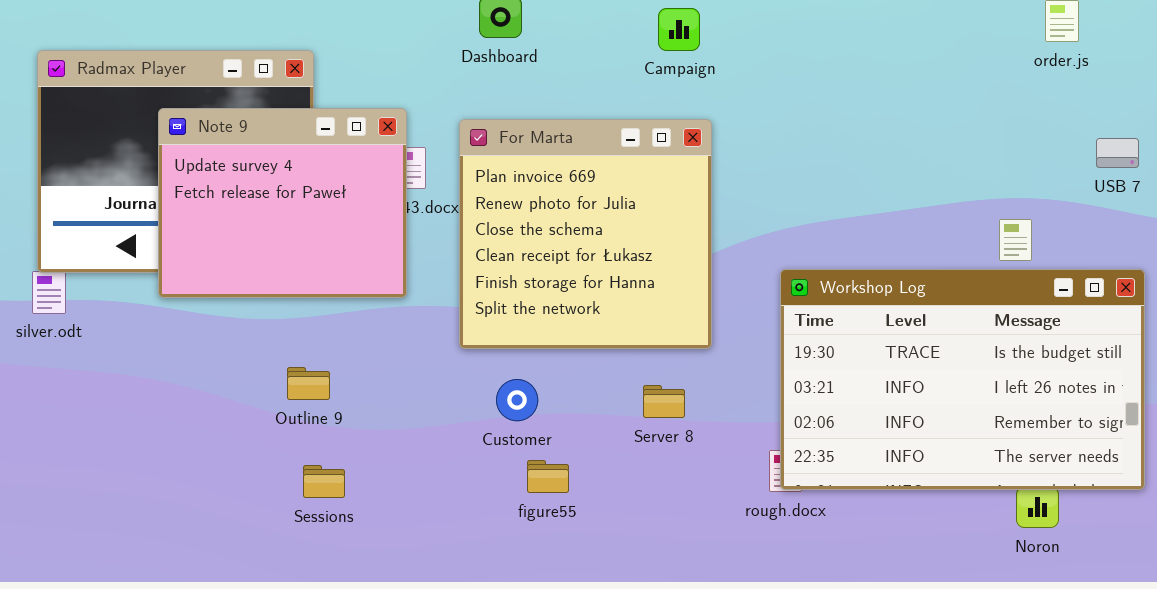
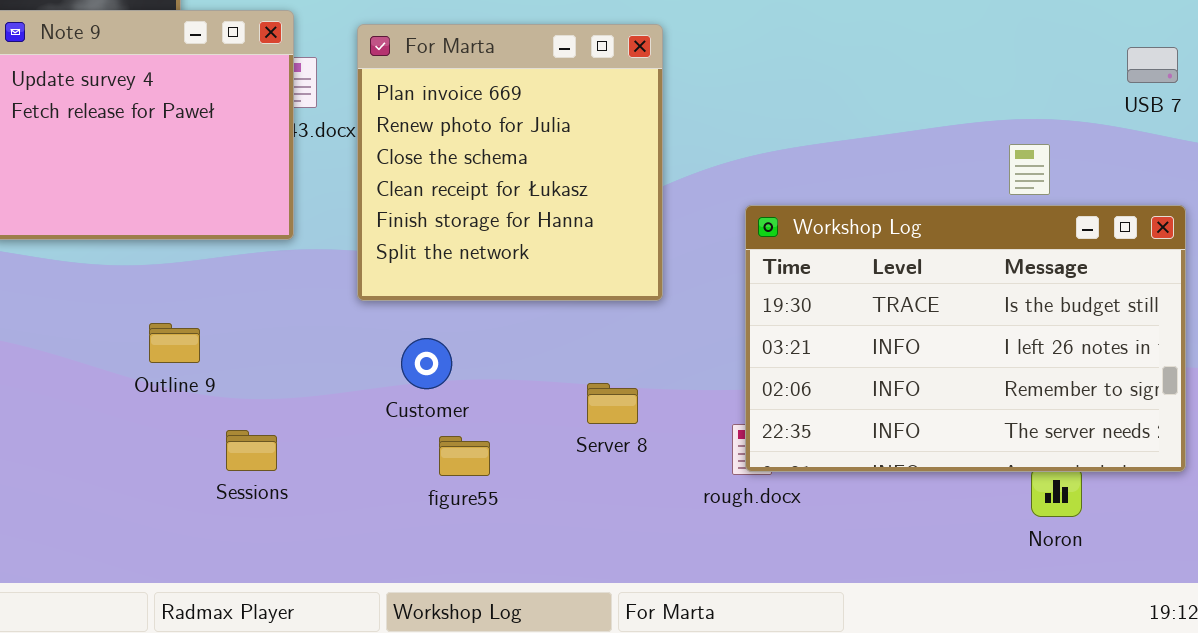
Server 8: [643,385,685,418] -> [587,383,638,424], moved
Sessions: [303,465,345,498] -> [226,430,277,471], moved

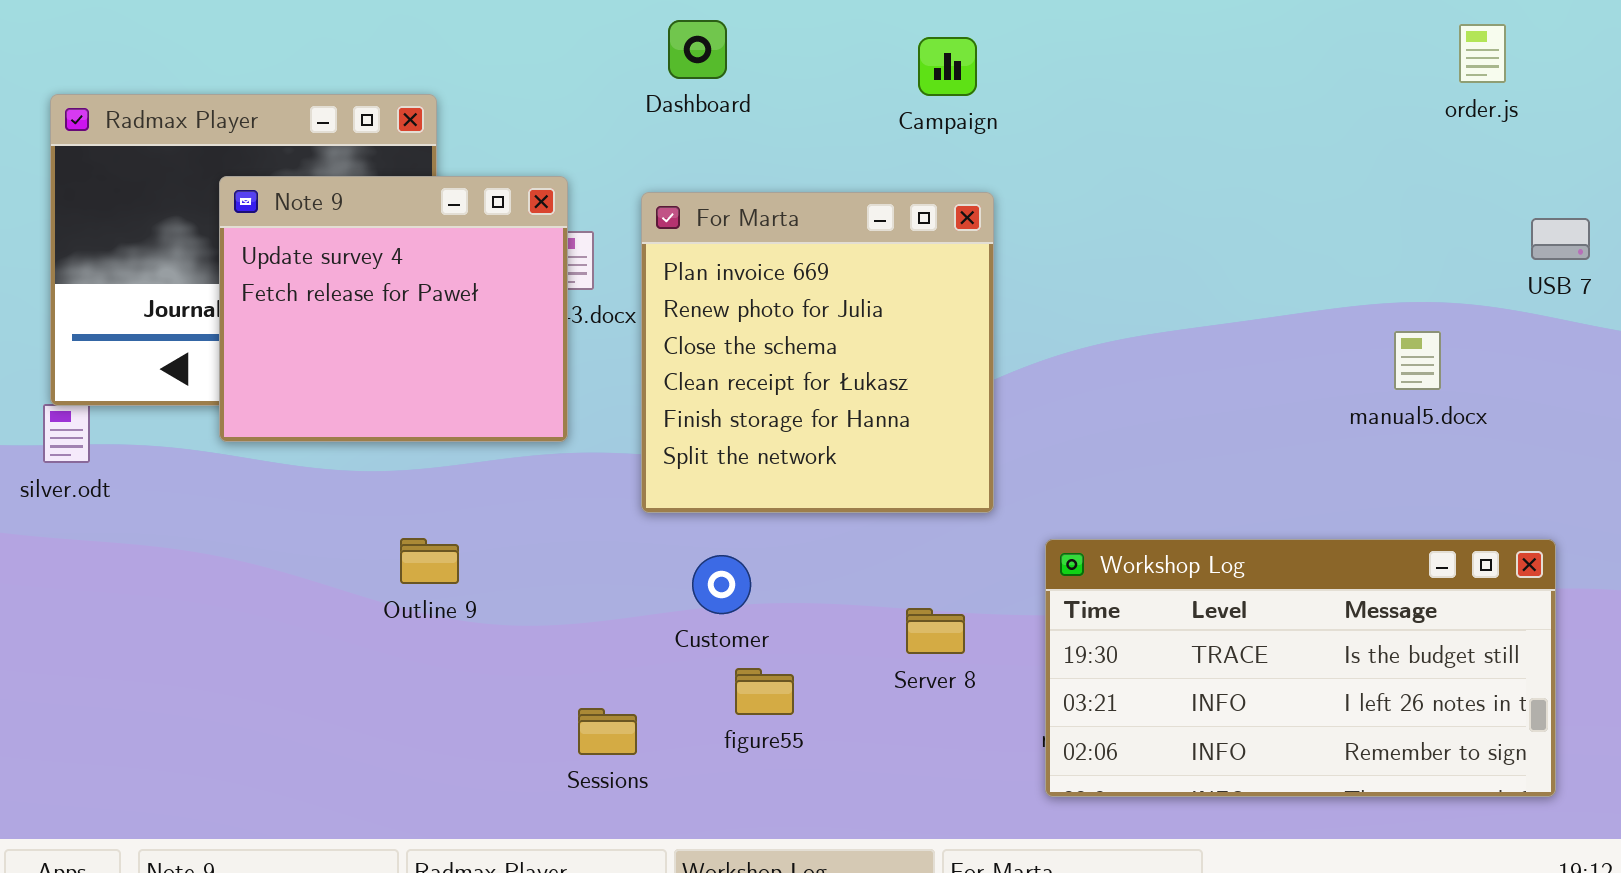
Workshop Log: [745,205,1186,472] -> [1045,539,1556,797], moved, resized
Sessions: [226,430,277,471] -> [578,708,637,755], moved

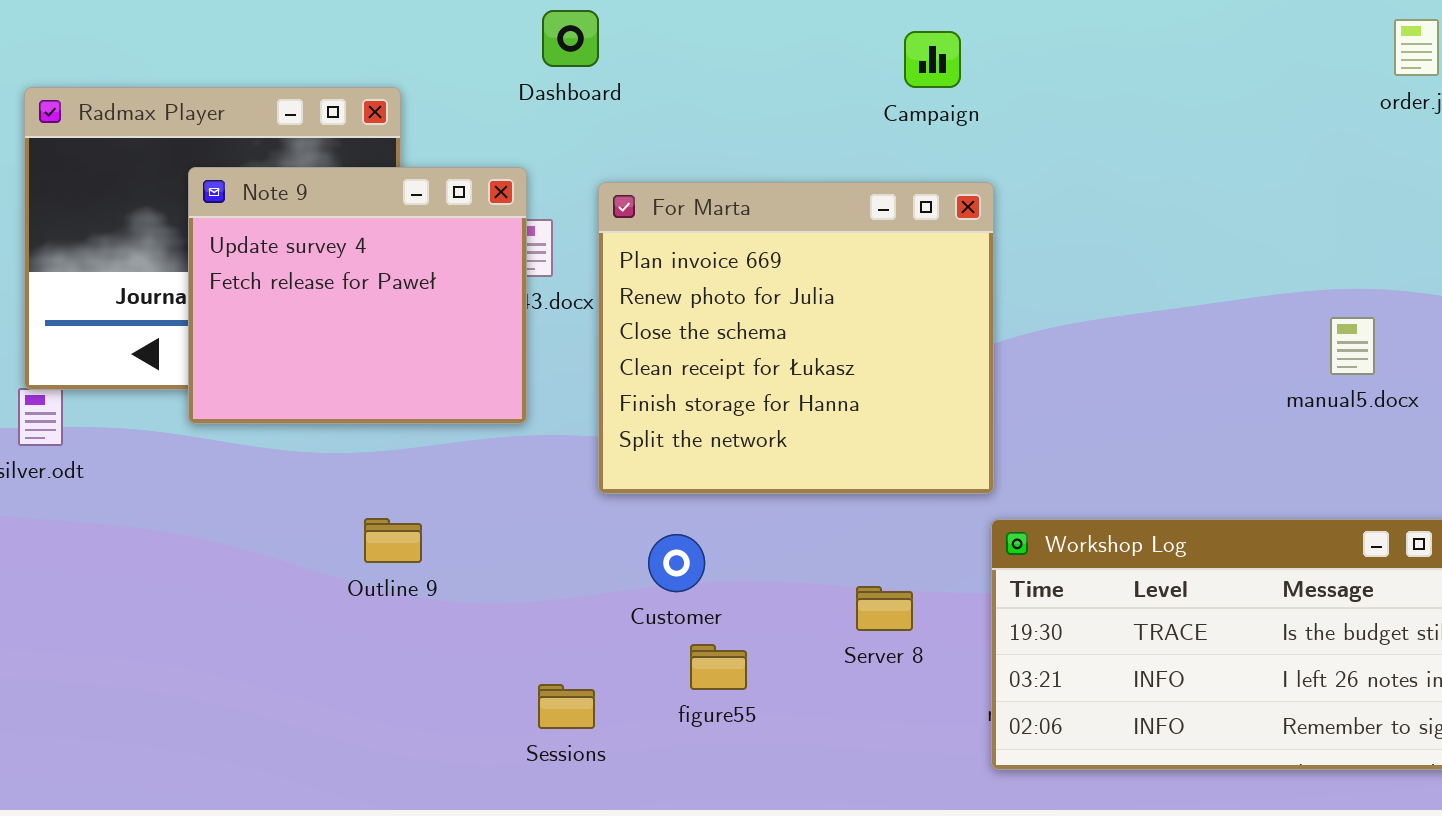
Dashboard: [668,20,727,79] -> [542,10,599,67], moved
Campaign: [918,37,977,96] -> [904,31,961,88], moved
For Marta: [641,192,994,513] -> [598,182,994,494], resized

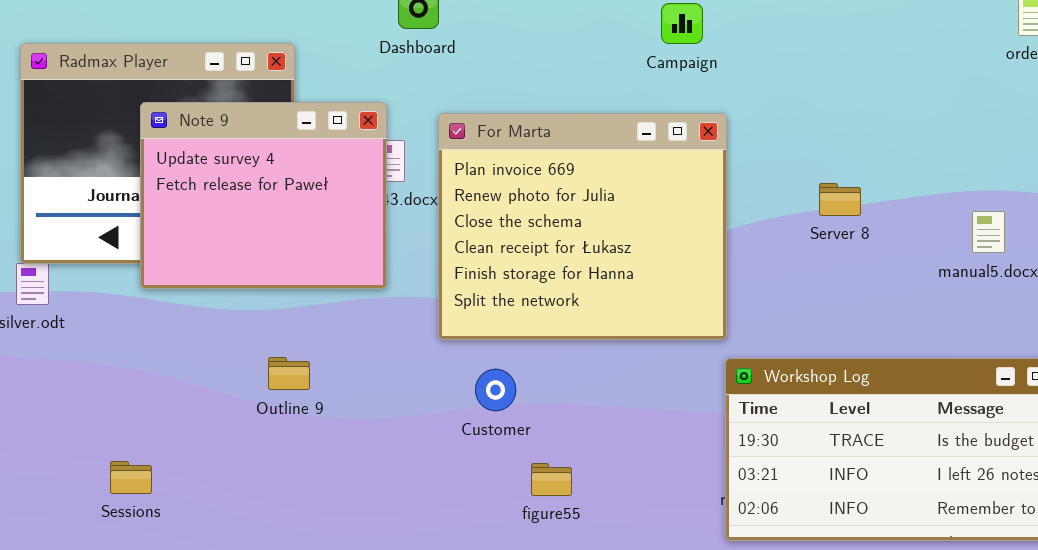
Server 8: [856,586,913,631] -> [819,183,861,216], moved
figure55: [690,644,747,690] -> [531,463,572,496], moved
Sessions: [538,684,595,729] -> [110,461,152,494], moved

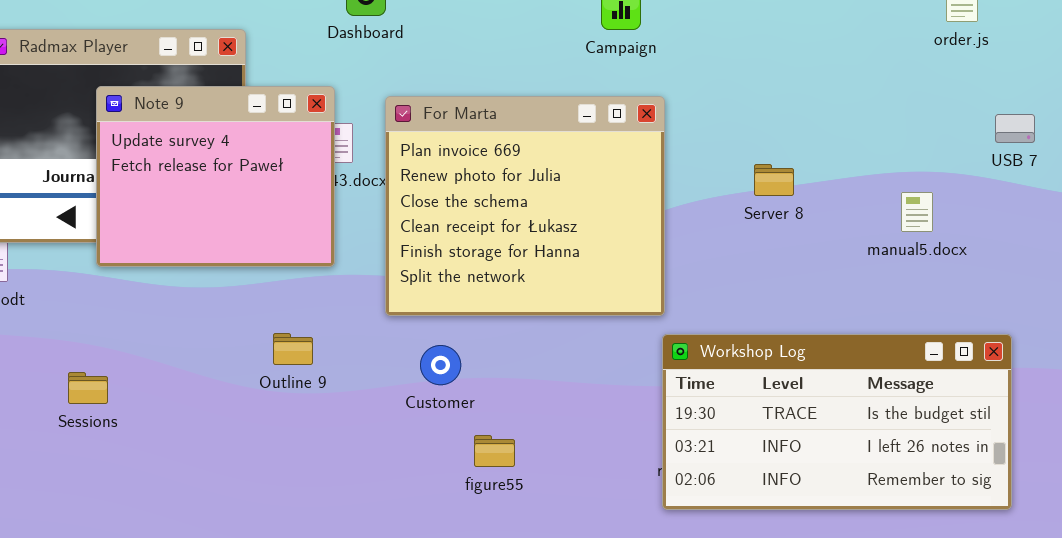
Outline 9: [268,357,310,390] -> [273,333,313,365], moved
Sessions: [110,461,152,494] -> [68,372,108,404], moved

